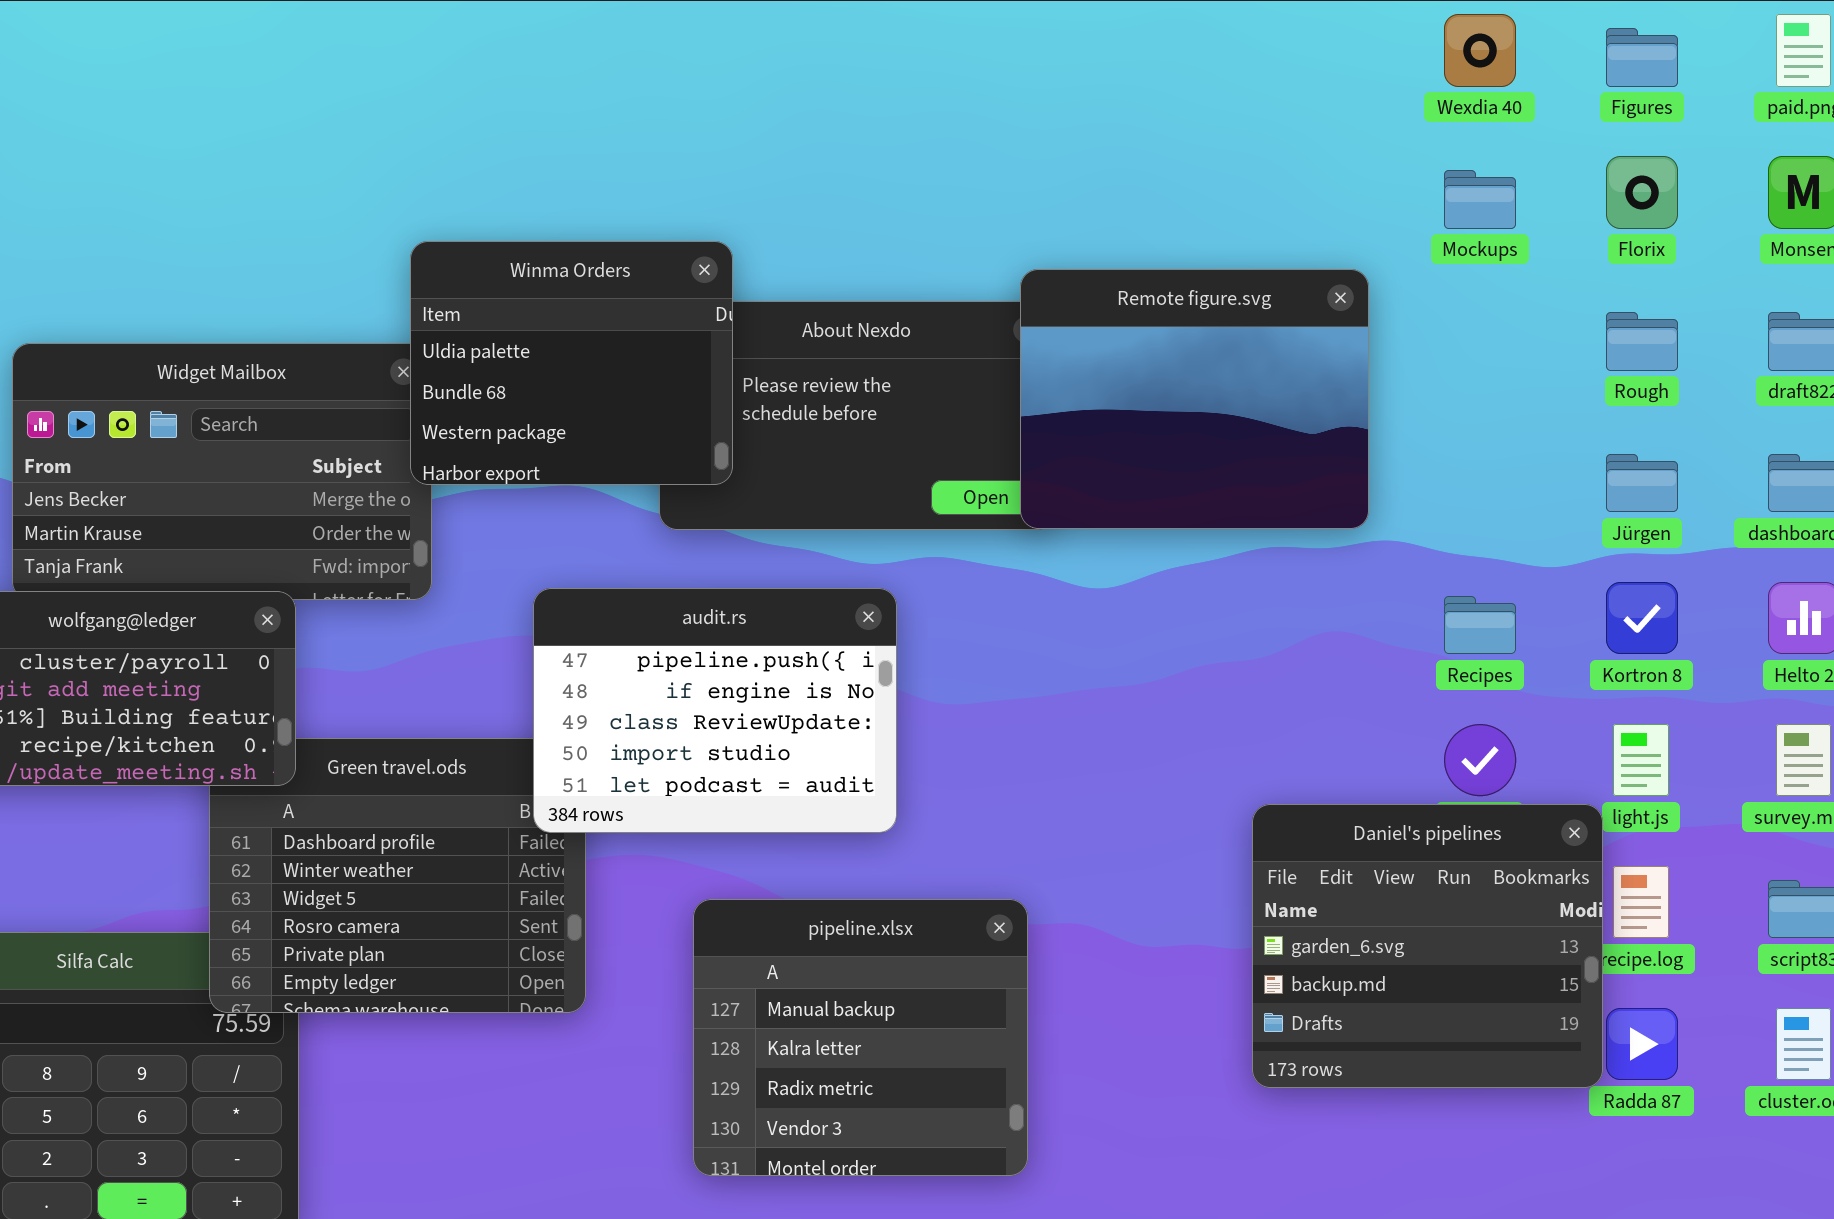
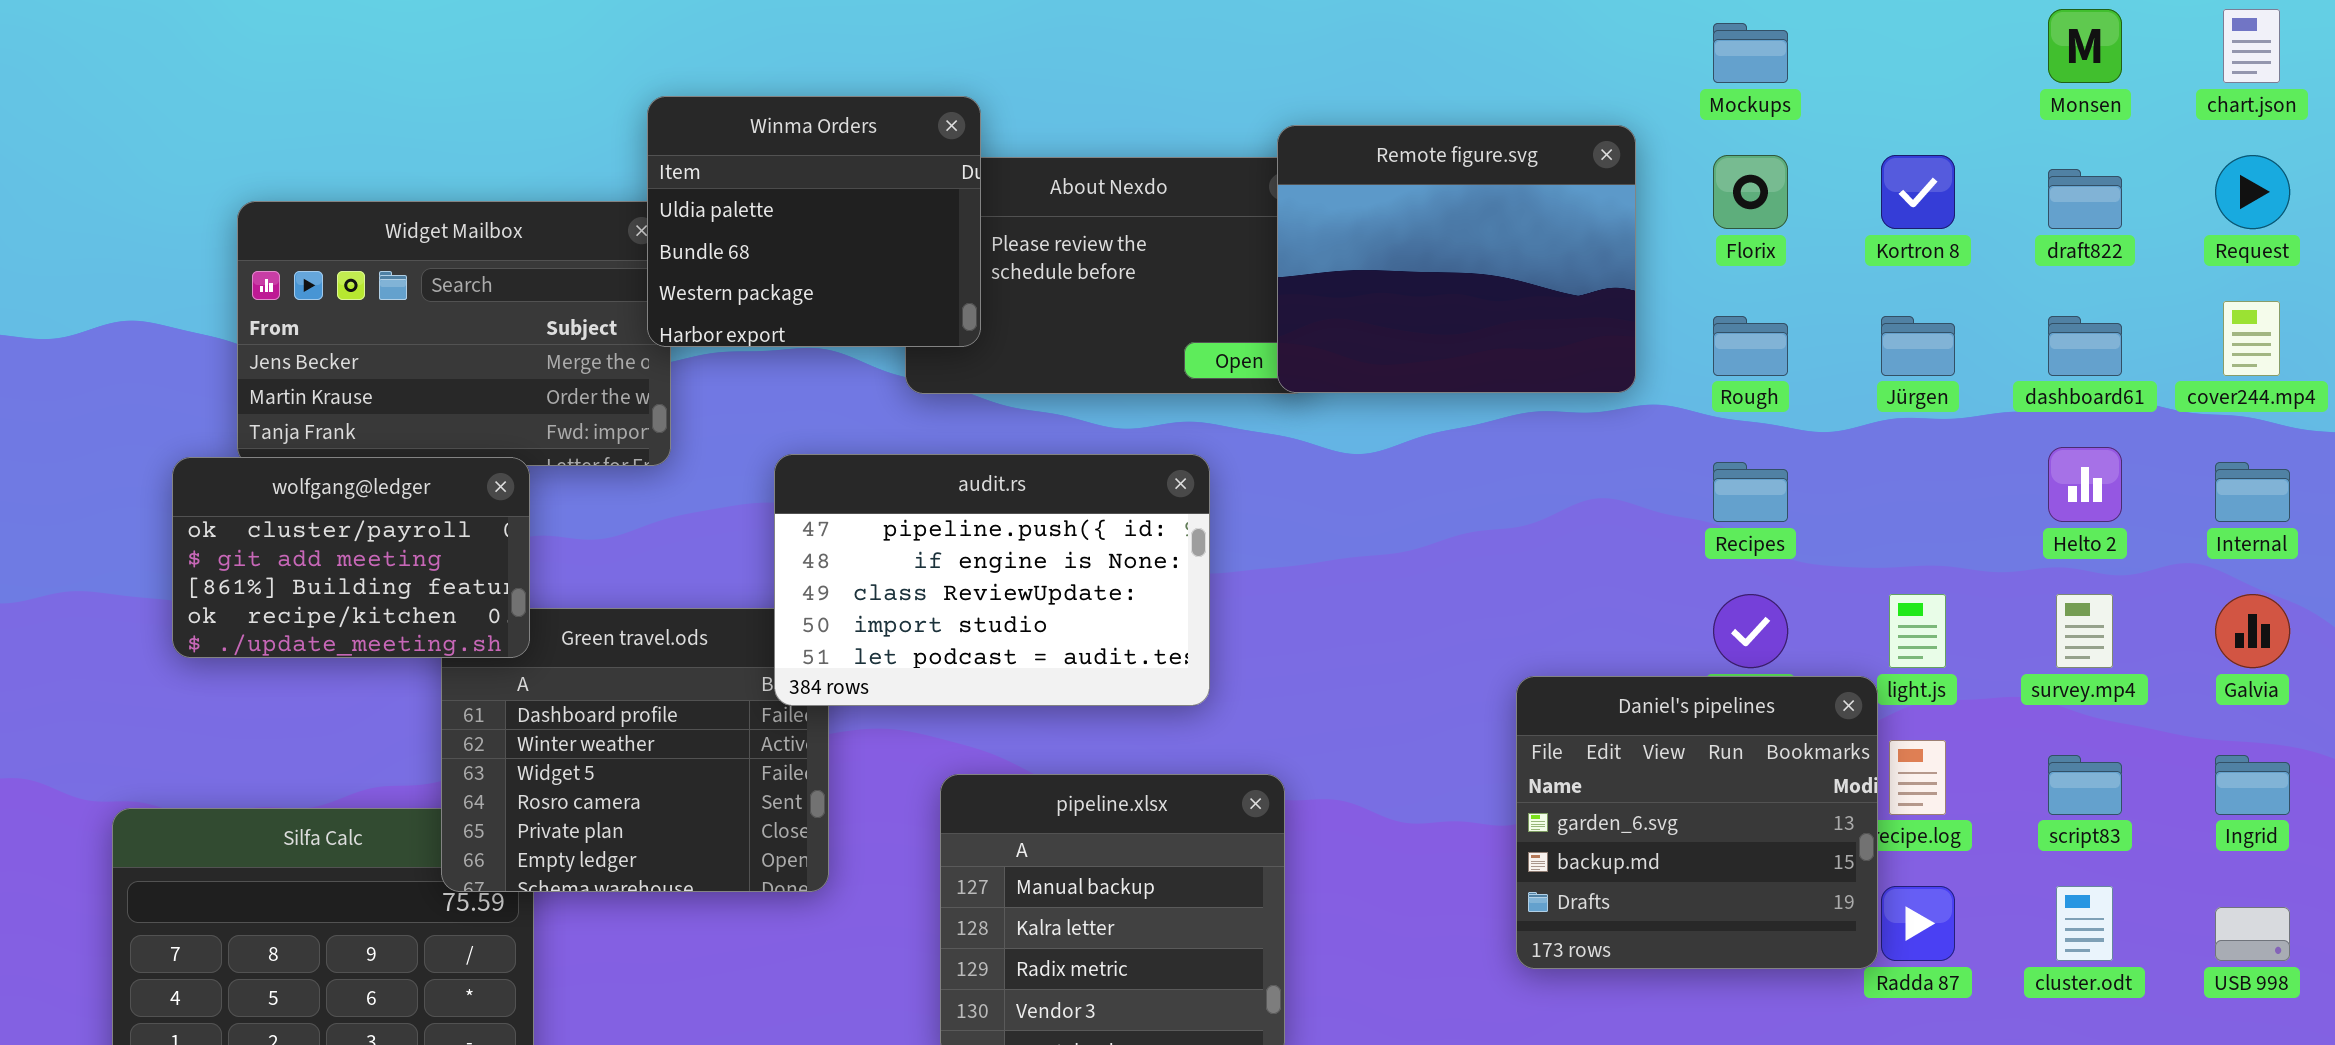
Florix: [1606,156,1678,229] -> [1713,155,1788,229], moved
Rough: [1606,312,1678,371] -> [1713,316,1788,376], moved
Kortron 8: [1606,582,1678,654] -> [1881,155,1955,229], moved
audit.rs: [533,588,897,833] -> [774,454,1210,706], resized

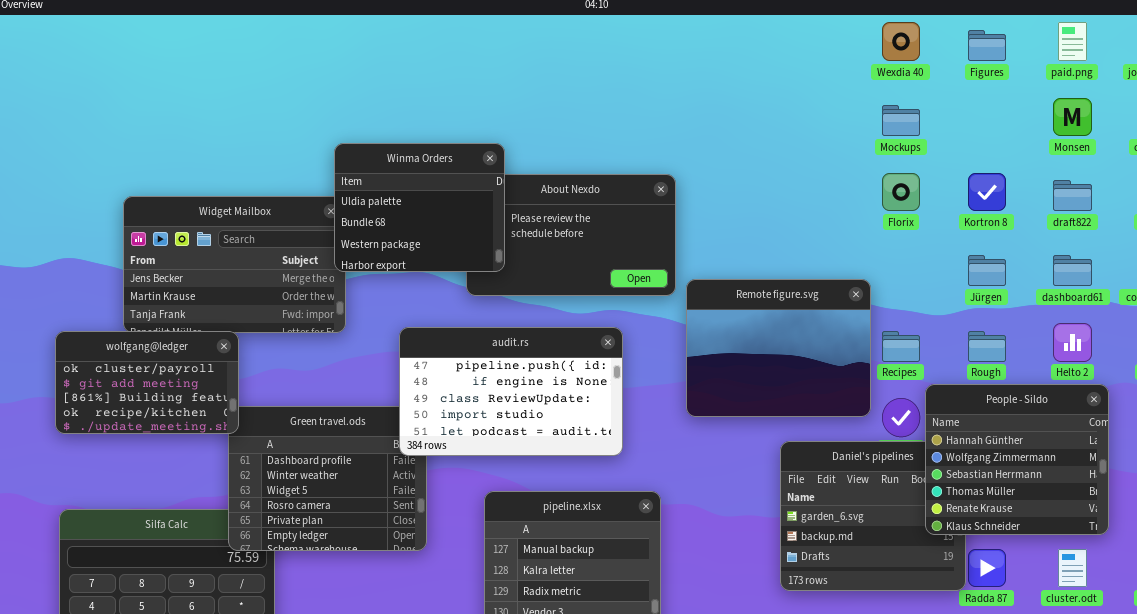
Remote figure.svg: [1277,125,1636,393] -> [686,279,871,417], moved
Rough: [1713,316,1788,376] -> [968,331,1006,362], moved
wolfgang@ledger: [172,457,530,658] -> [55,331,239,434], moved
People - Sildo: none -> [925,384,1109,535], opened

